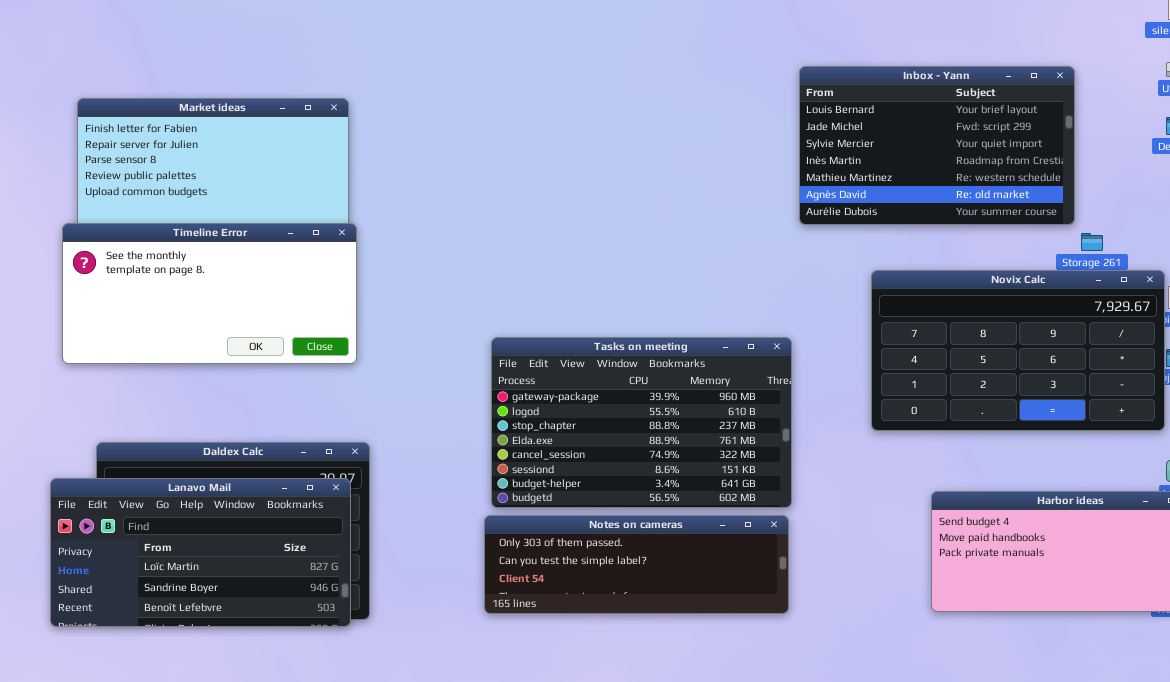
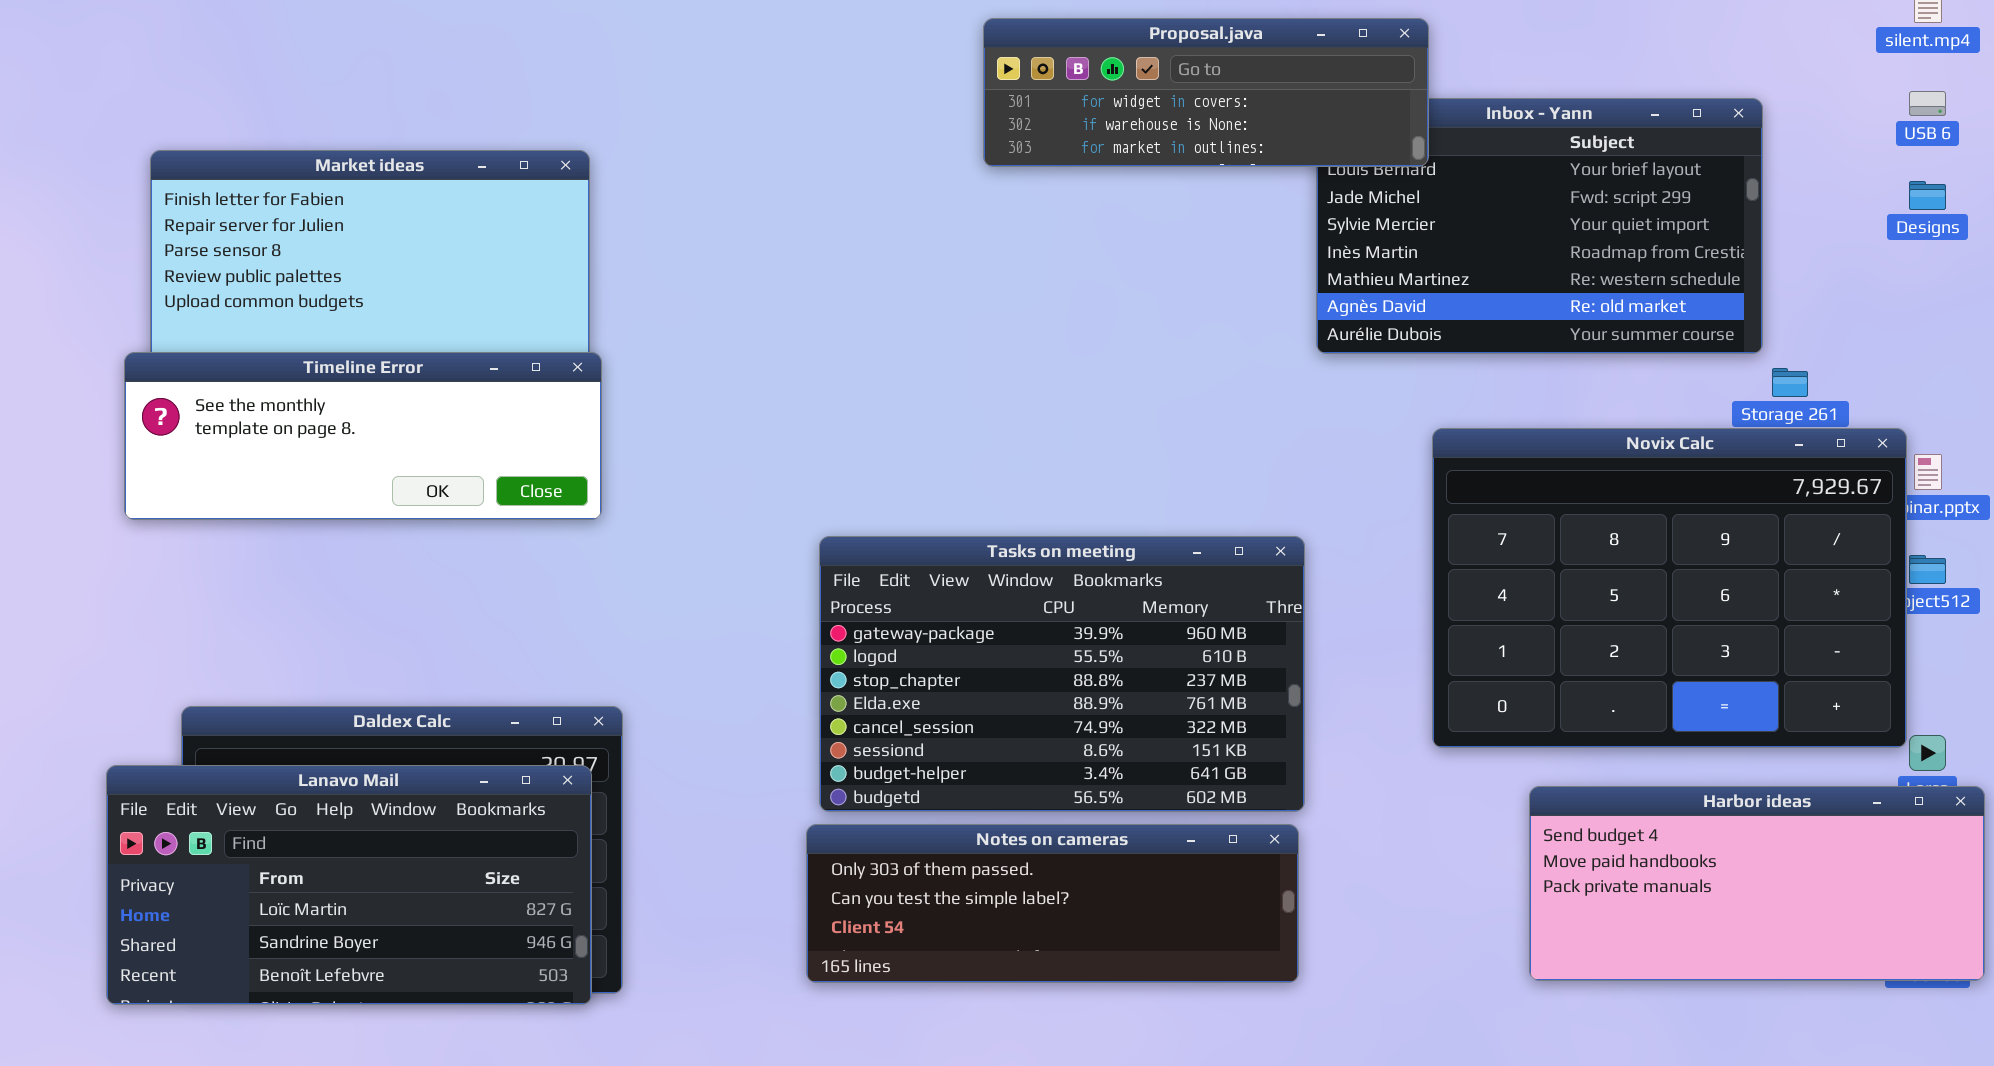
Proposal.java: none -> [983,18,1429,167], opened
Timeline Error: [62,223,357,364] -> [124,352,602,520], resized
Novix Calc: [871,270,1165,431] -> [1432,428,1907,748], resized

